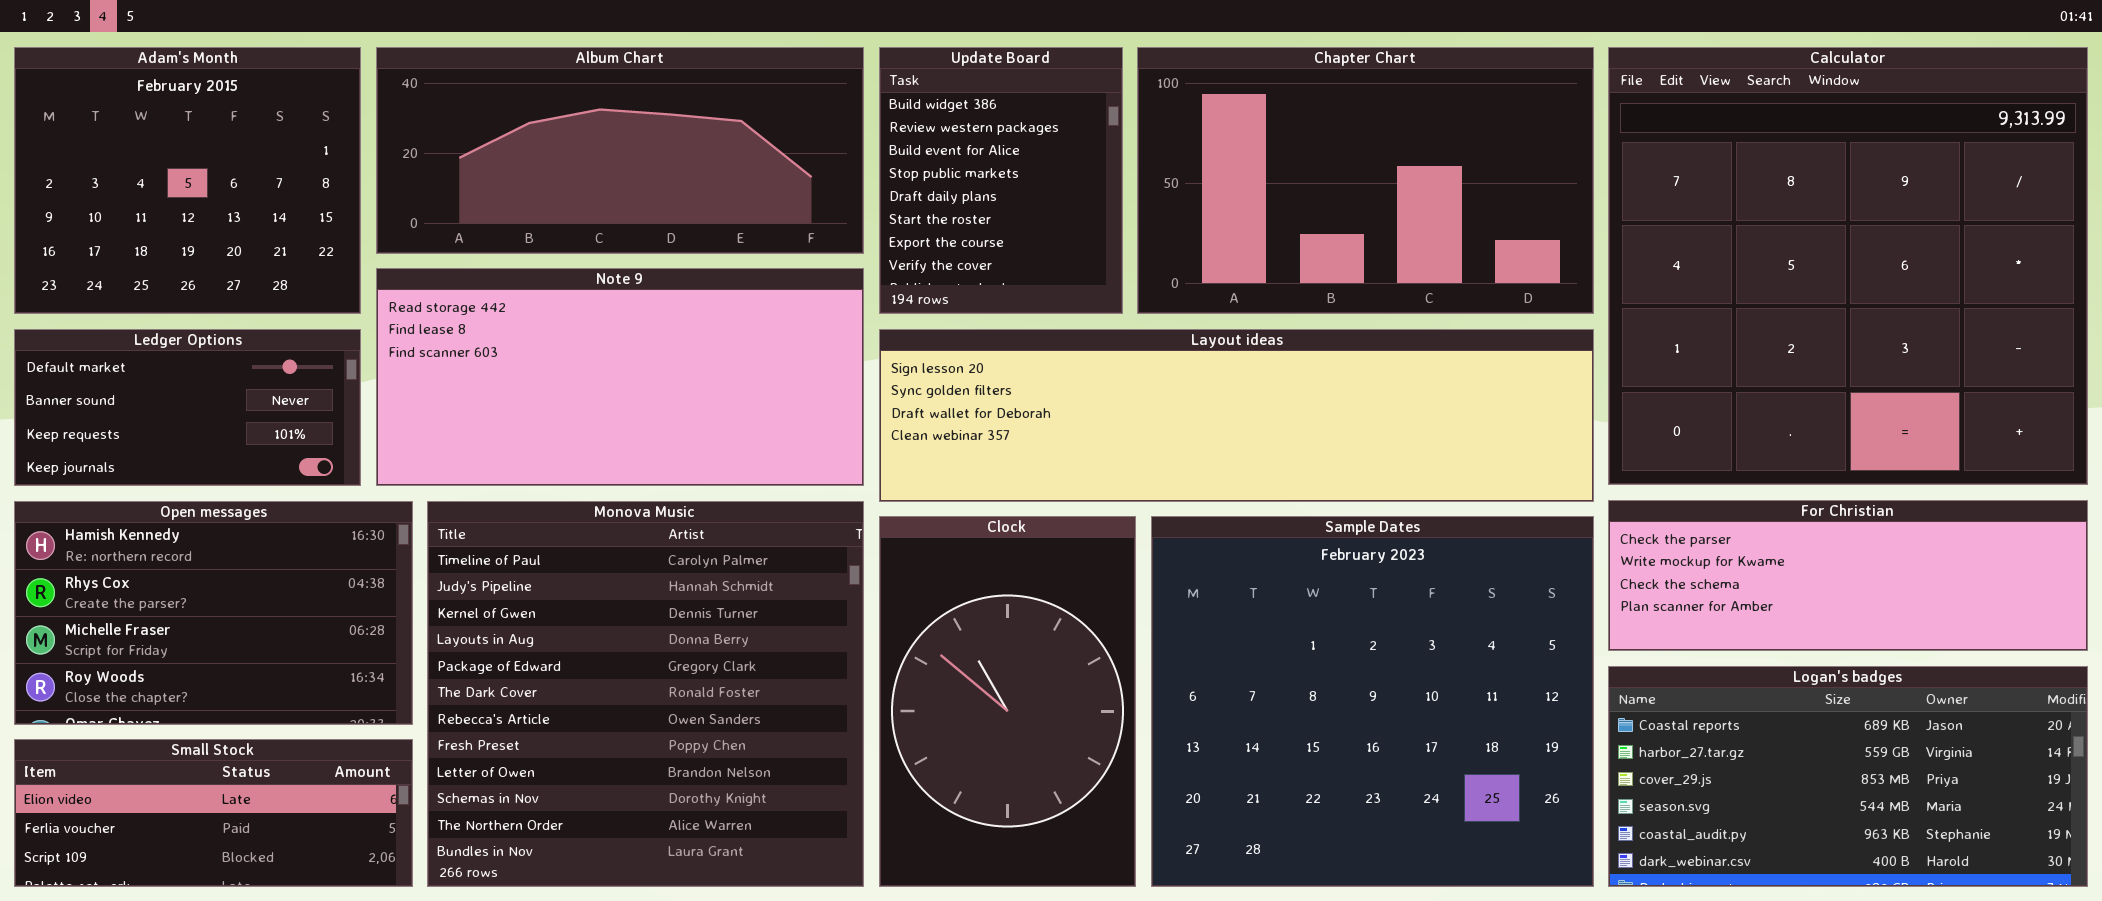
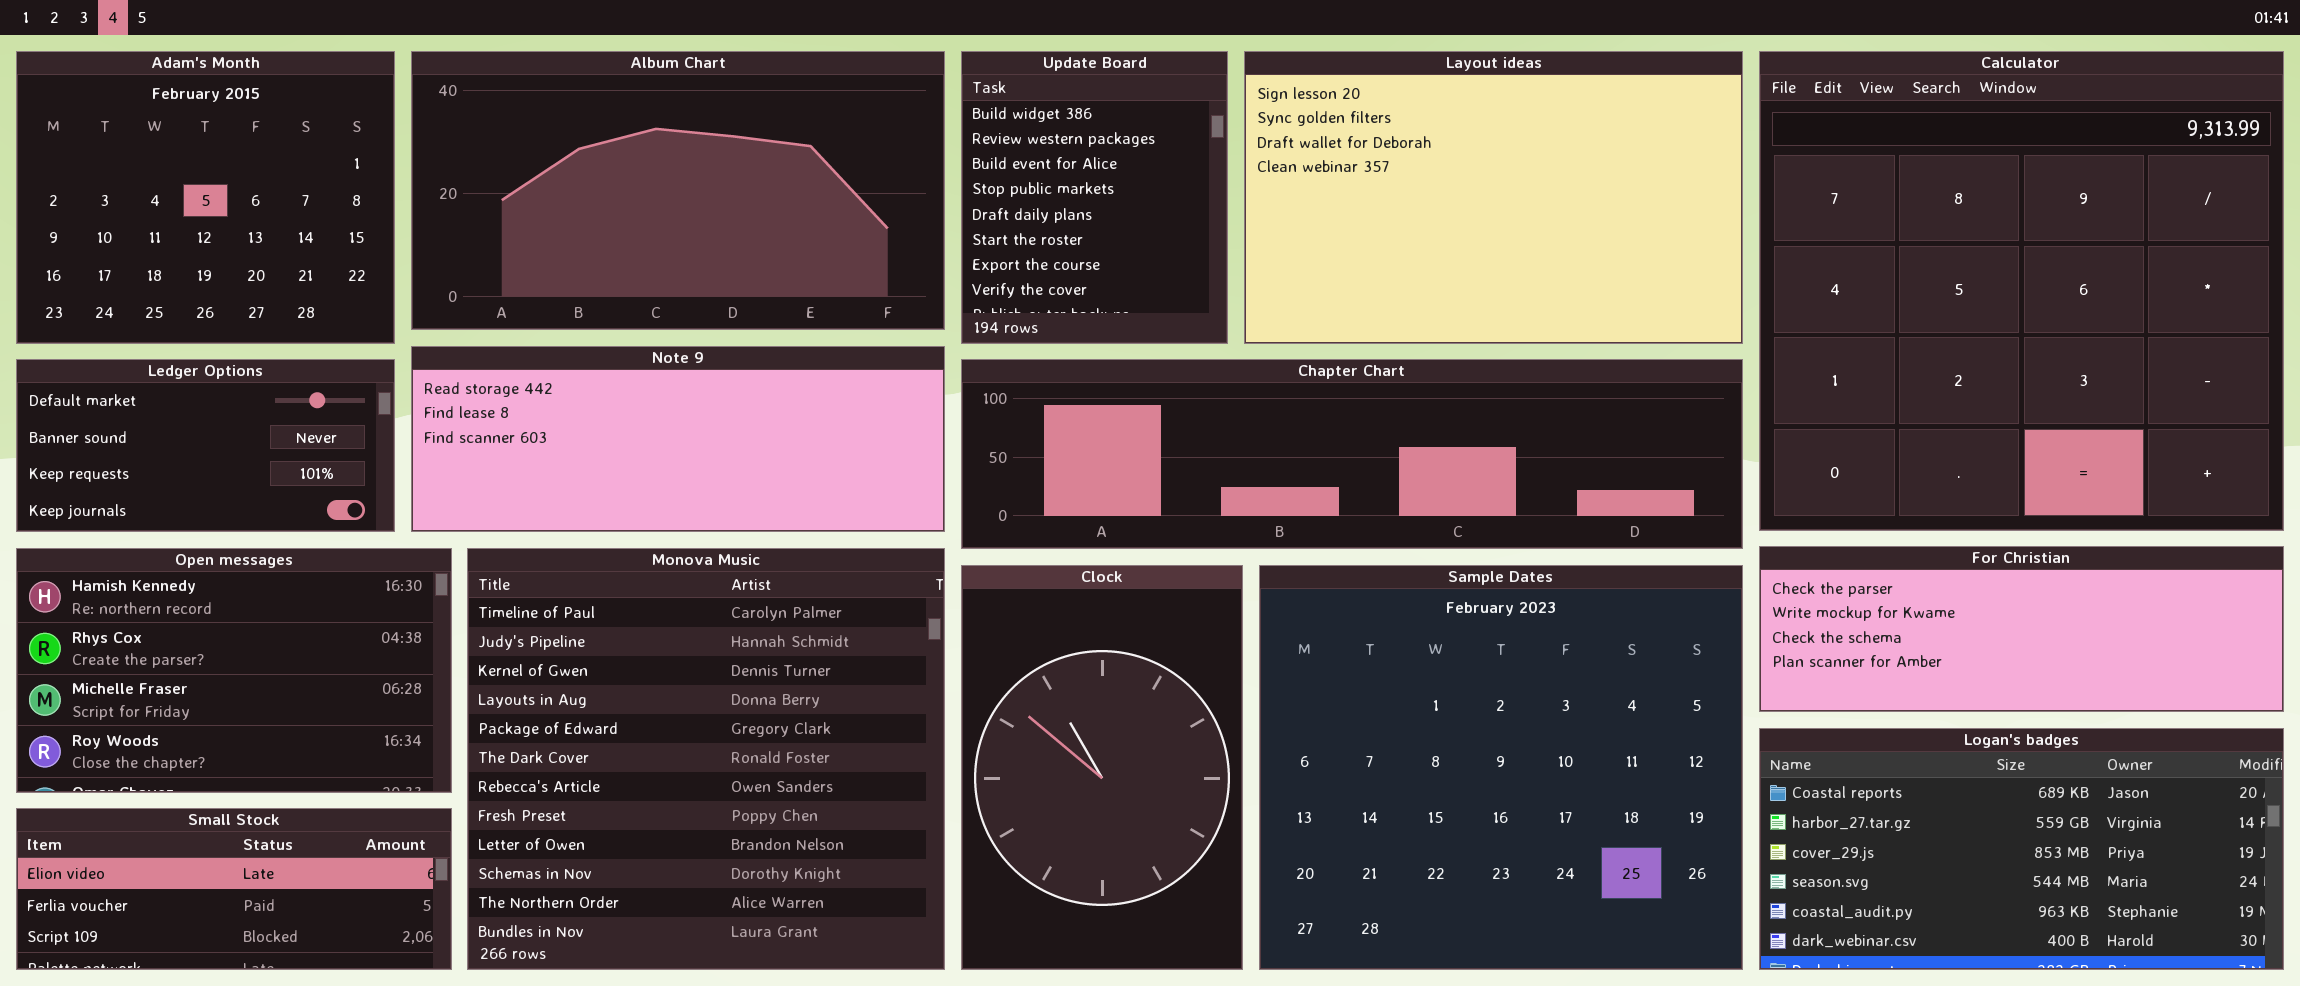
Album Chart: [376,47,864,254] -> [411,51,945,330], resized
Chapter Chart: [1137,47,1594,314] -> [961,359,1743,549], moved, resized
Note 9: [376,268,864,486] -> [411,346,945,532], resized
Layout ideas: [879,329,1594,502] -> [1244,51,1743,344], moved, resized

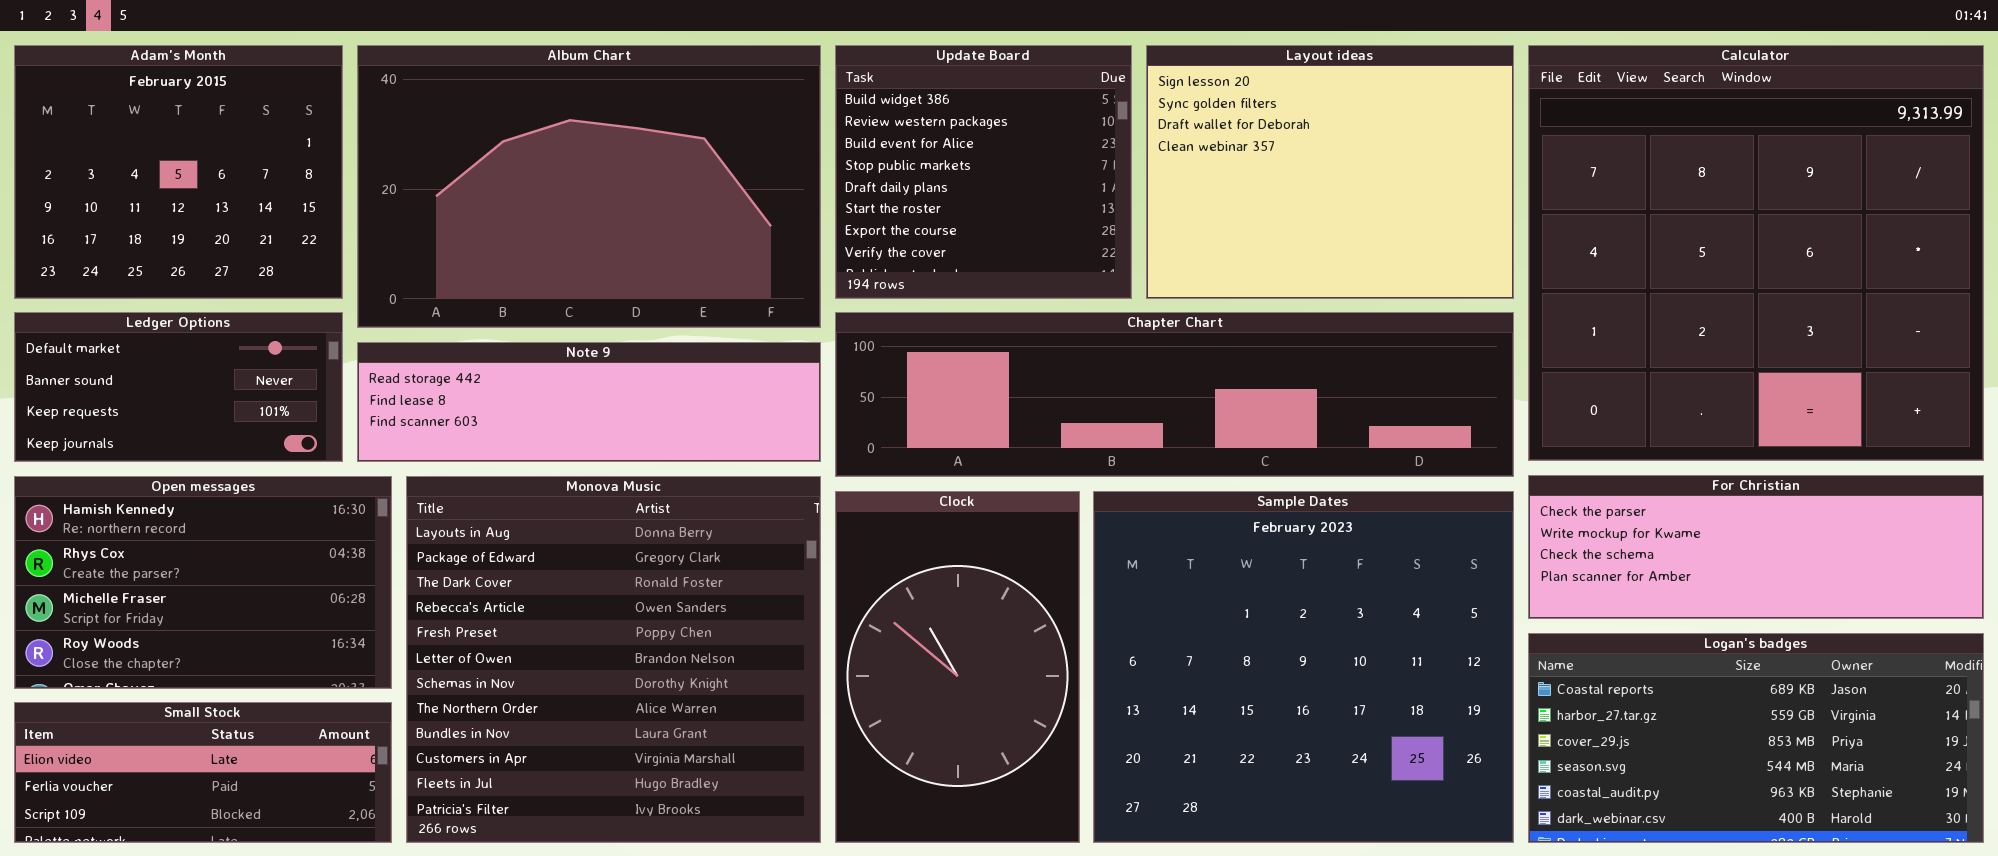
Album Chart: [411,51,945,330] -> [357,45,821,328], resized
Update Board: [961,51,1228,344] -> [835,45,1132,299], resized
Layout ideas: [1244,51,1743,344] -> [1146,45,1514,299], resized
Note 9: [411,346,945,532] -> [357,342,821,462], resized
Monova Music: [467,548,945,970] -> [406,476,821,843], scrolled down 3 rows

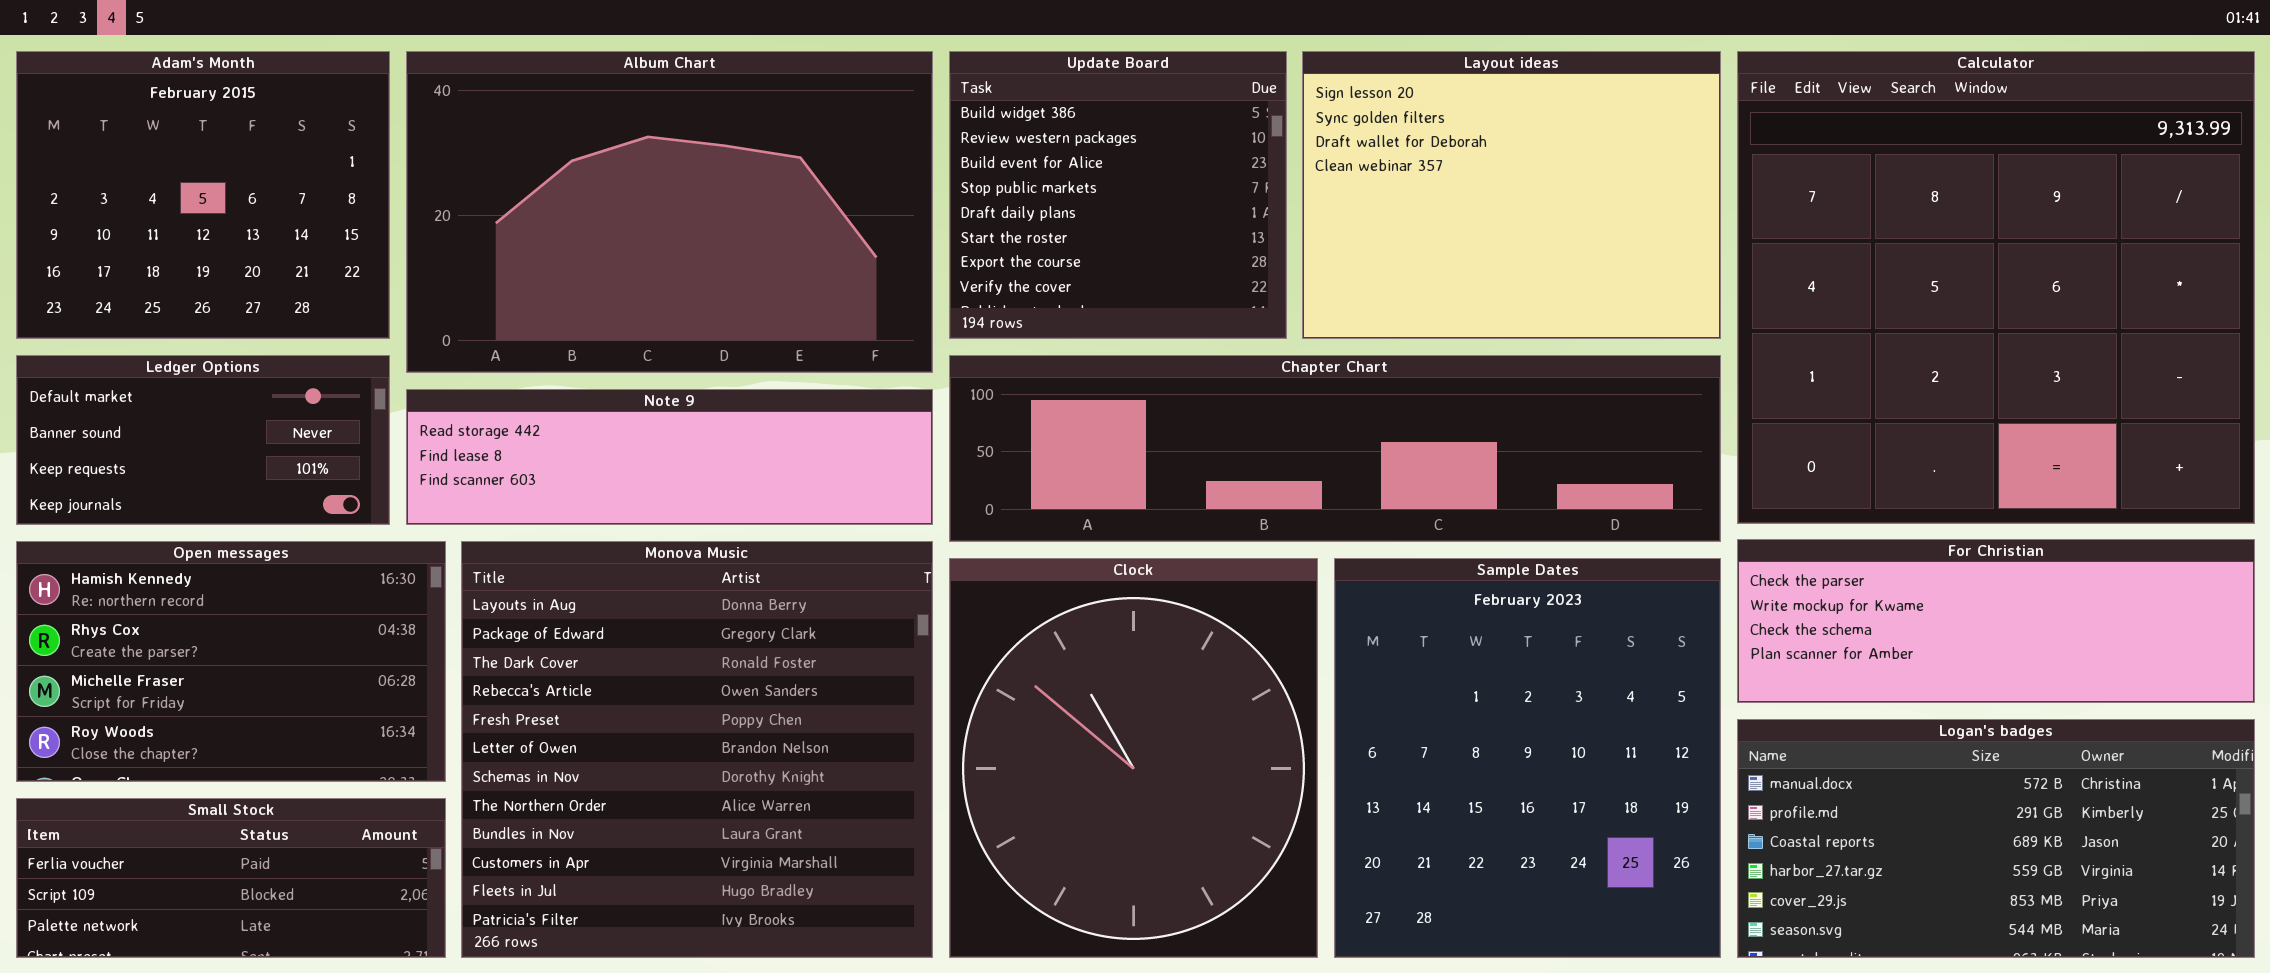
Clock: [835,491,1080,843] -> [949,558,1318,958], resized
Sample Dates: [1093,491,1514,843] -> [1334,558,1721,958], resized
Logan's badges: [1528,633,1984,843] -> [1737,719,2255,958], scrolled up 2 rows
Small Stock: [14,702,392,843] -> [16,798,446,958], scrolled down 1 row

